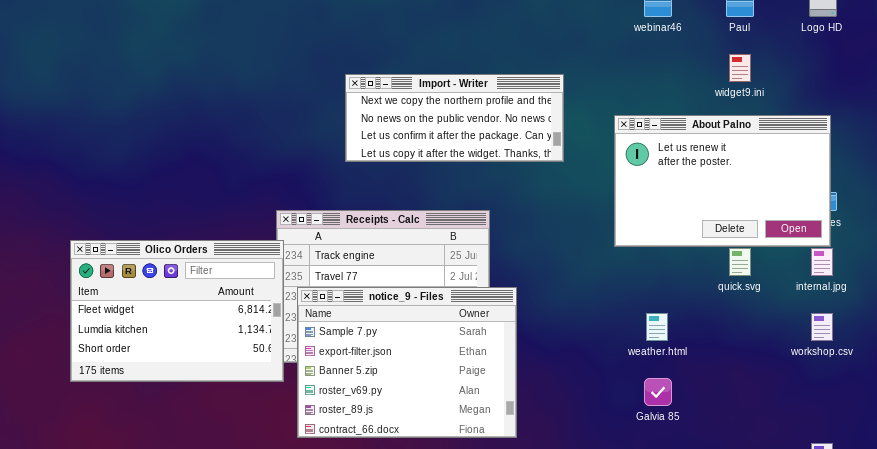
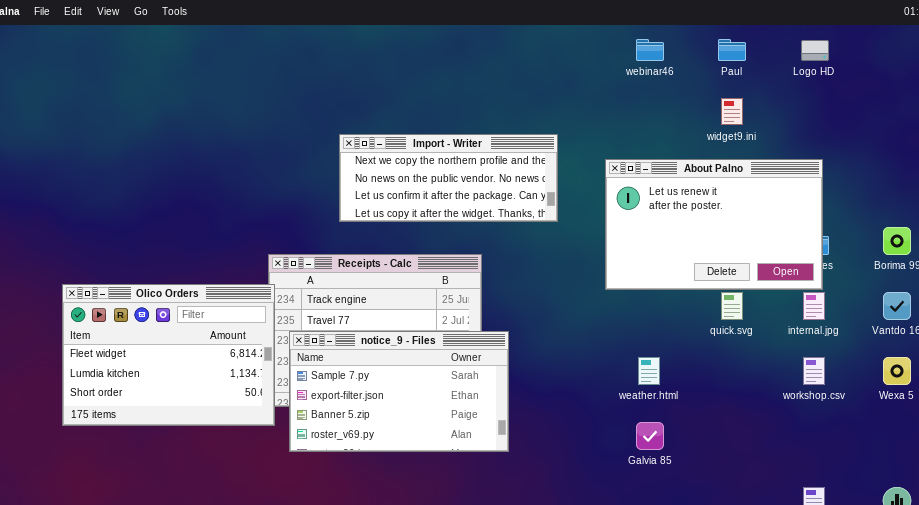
Import - Writer: [345,74,564,162] -> [339,134,558,222], moved
notice_9 - Files: [297,287,517,438] -> [289,331,509,452], resized

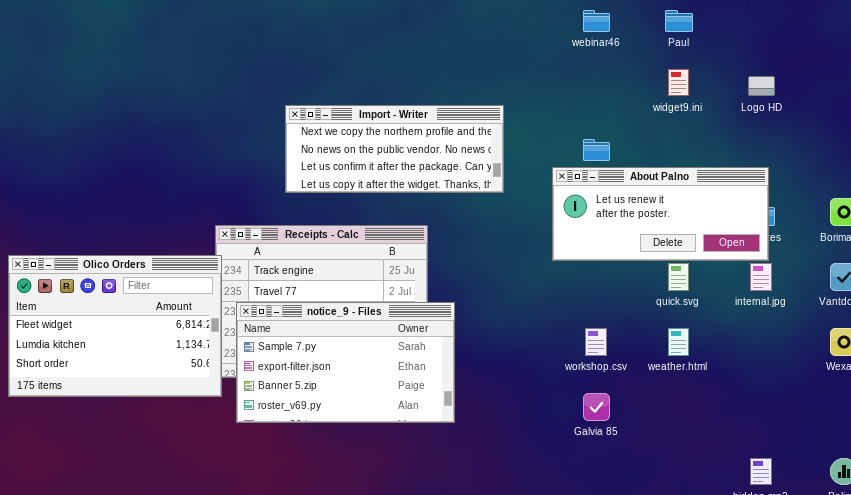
Logo HD: [801,40,829,61] -> [748,76,775,96], moved
About Palno: [605,159,823,290] -> [552,167,769,261], resized
weather.html: [638,357,660,385] -> [668,328,689,356], moved
workshop.csv: [803,357,825,385] -> [585,328,607,356], moved

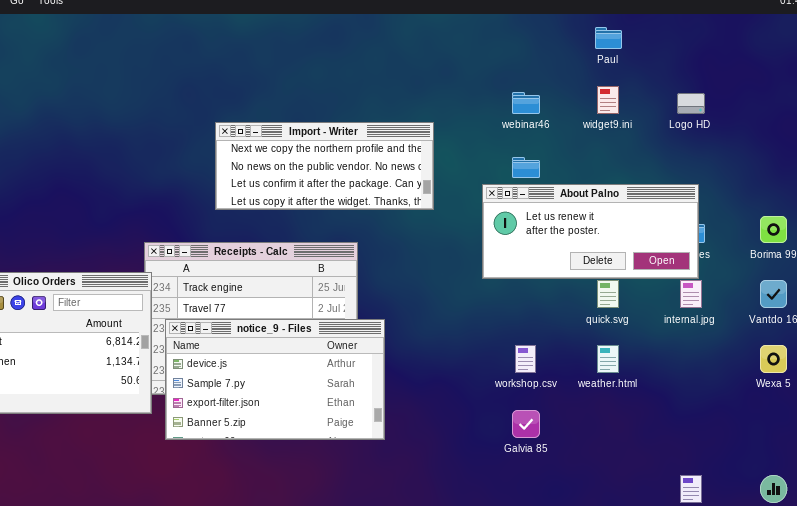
webinar46: [583,10,610,32] -> [512,92,540,114], moved
notice_9 - Files: [236,302,455,423] -> [165,319,385,440], scrolled up 1 row

